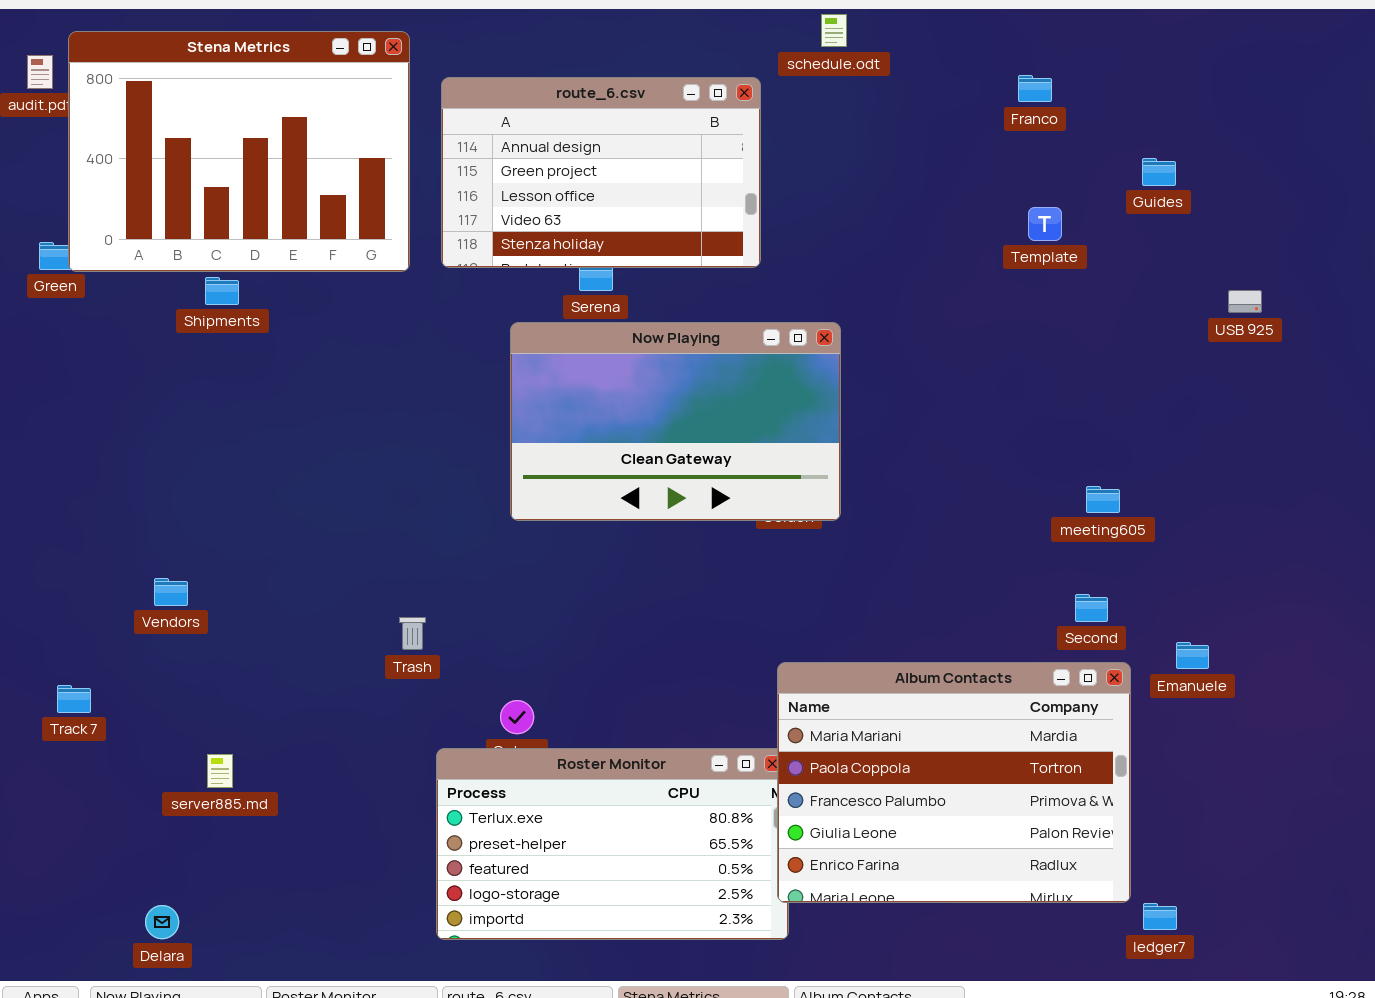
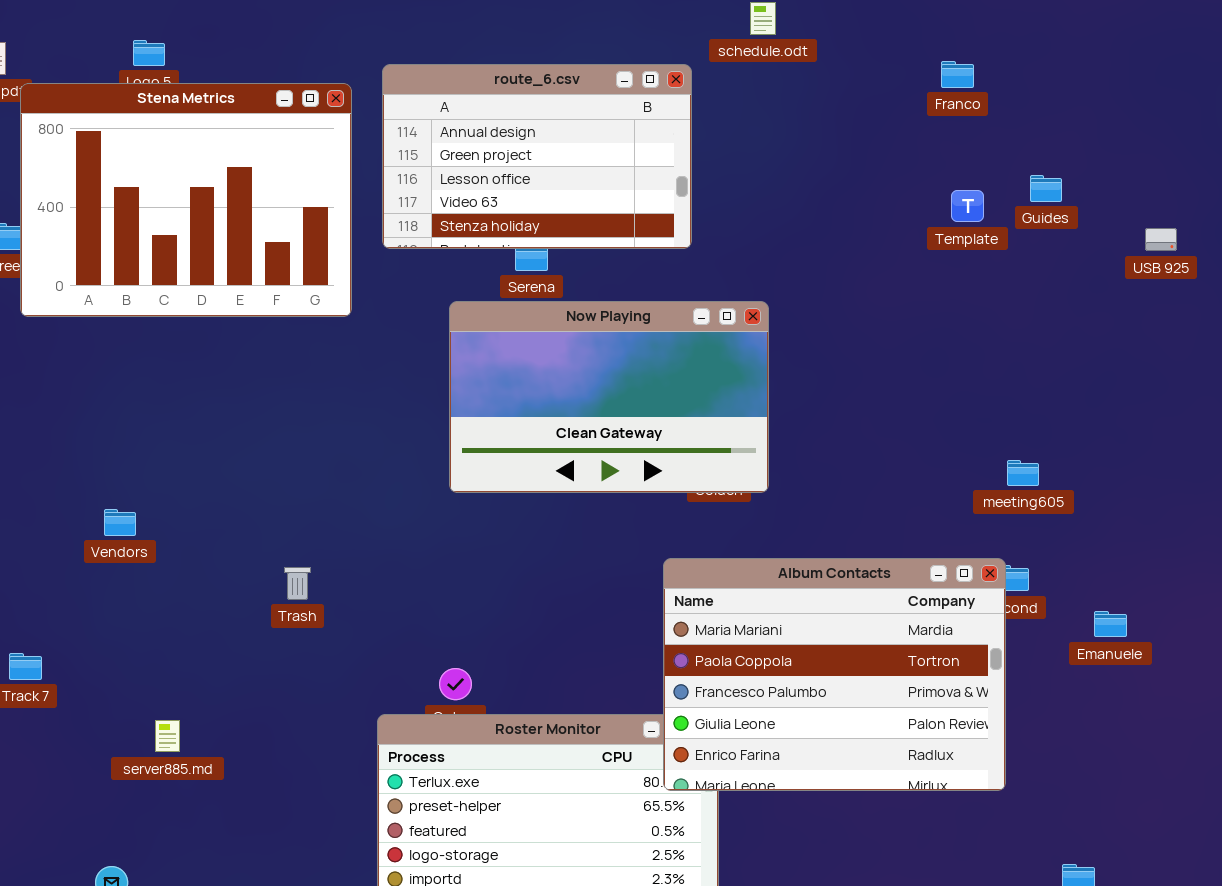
Stena Metrics: [68,31,410,272] -> [20,83,352,317], moved
Guides: [1142,158,1176,186] -> [1030,175,1062,202], moved
USB 925: [1228,290,1262,313] -> [1145,228,1177,251], moved
Vendors: [154,578,188,606] -> [104,509,136,536], moved
Trash: [399,617,426,650] -> [284,567,311,600], moved
Album Contacts: [777,662,1131,903] -> [663,558,1006,791], moved

